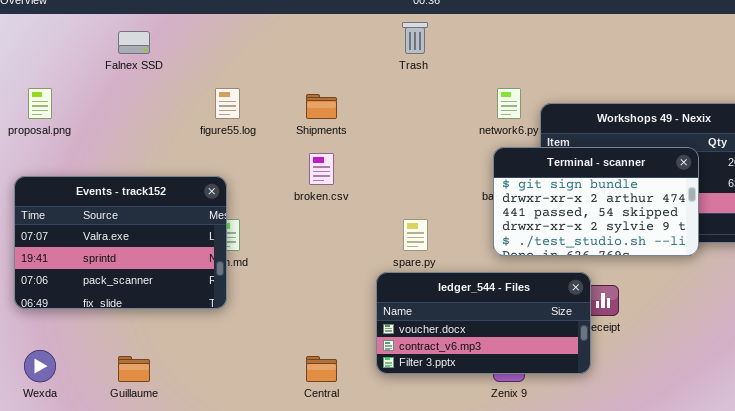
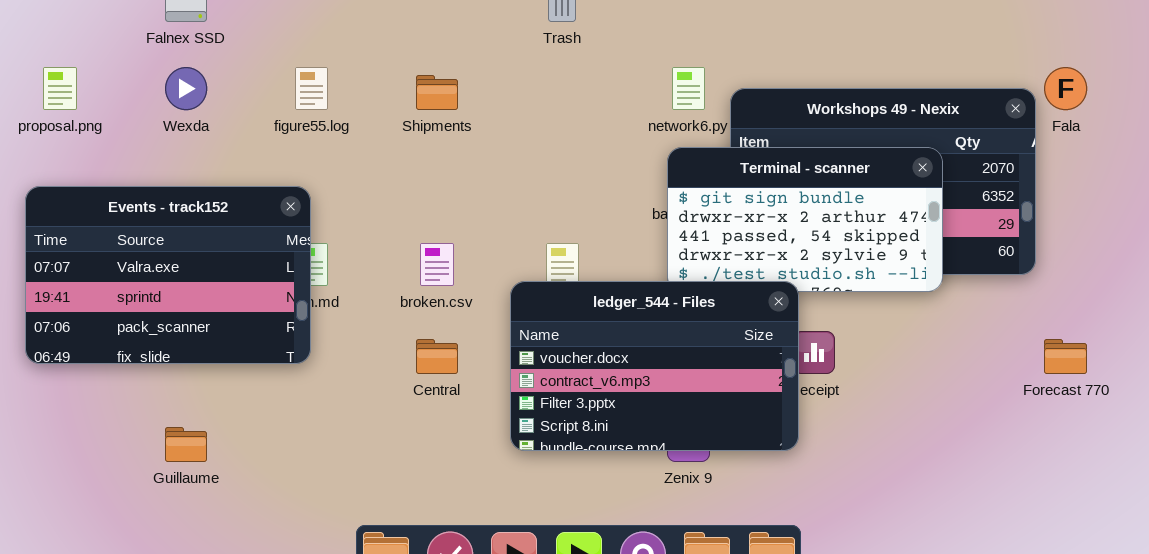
broken.csv: [309,153,334,185] -> [420,243,454,286], moved
ledger_544 - Files: [376,272,591,374] -> [510,281,799,451], resized
Wexda: [24,350,56,382] -> [165,67,207,110], moved
Central: [306,356,337,382] -> [416,339,458,374], moved

